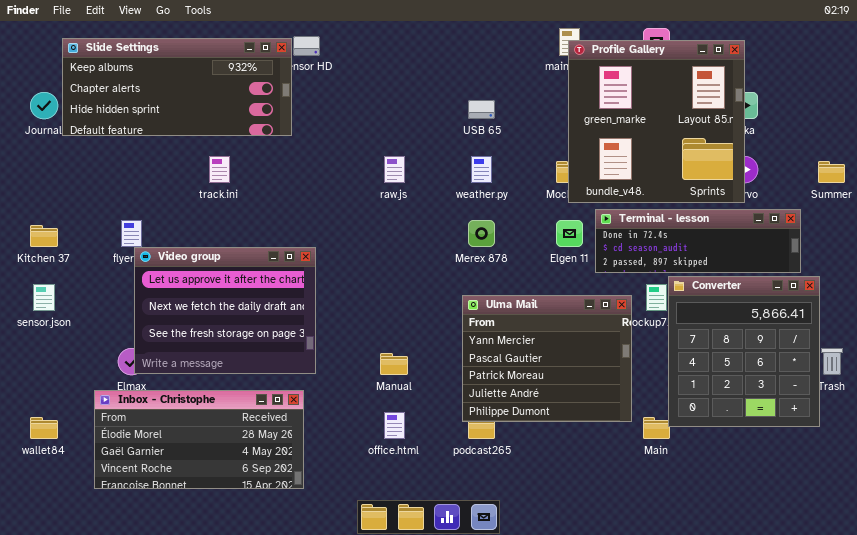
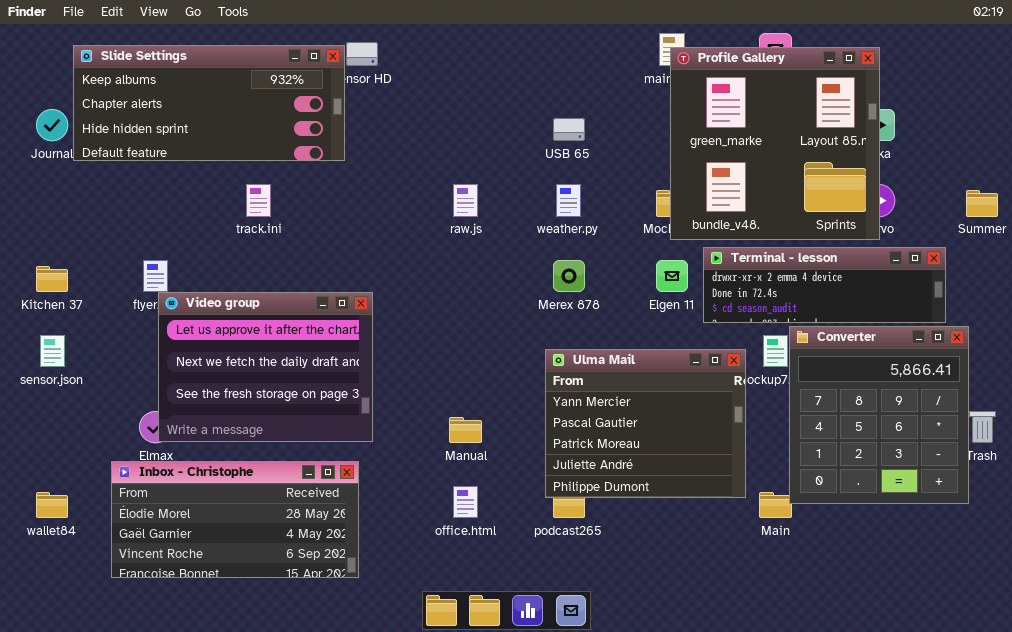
Terminal - lesson: [595,209,801,273] -> [703,247,946,323], scrolled up 1 row

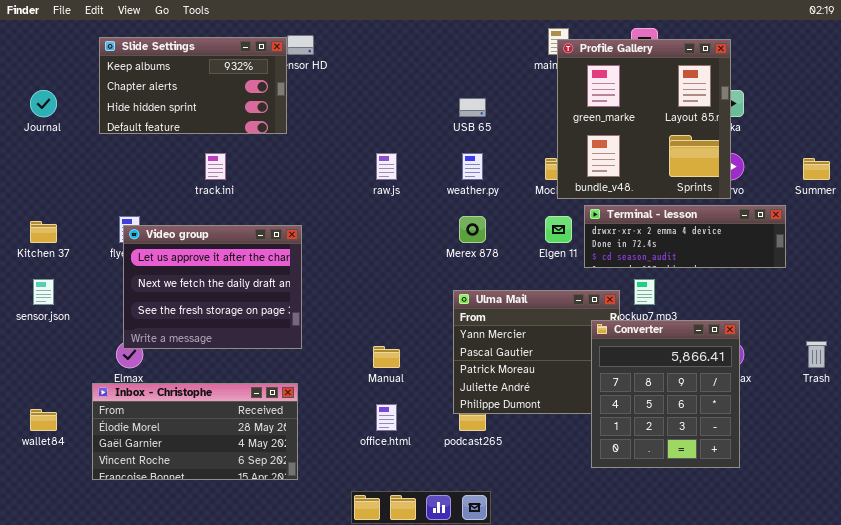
Slide Settings: [73,45,345,161] -> [99,37,287,134], resized
Video group: [158,292,373,442] -> [123,225,302,349], moved
Converter: [789,326,969,504] -> [591,320,740,468], moved

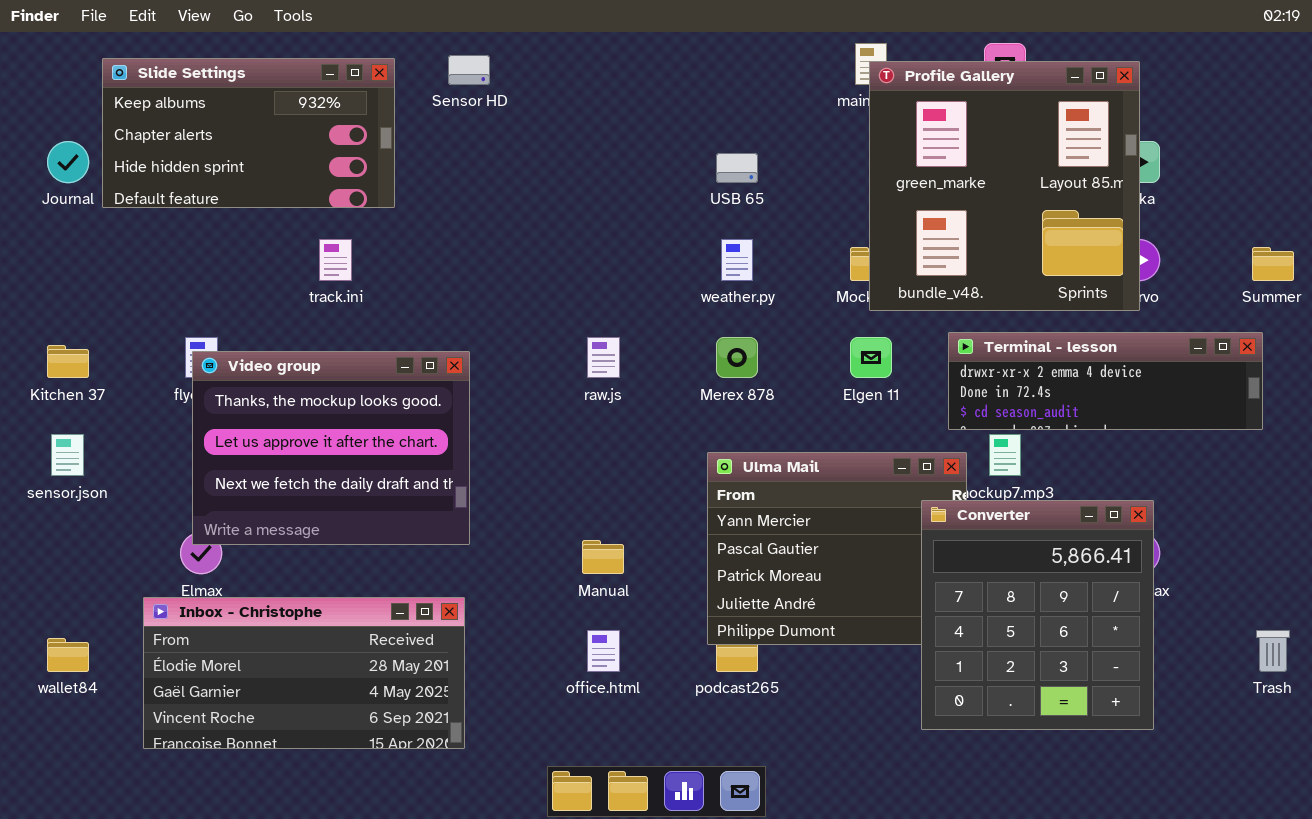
Slide Settings: [99,37,287,134] -> [102,58,395,208], moved
raw.js: [376,153,397,180] -> [587,337,620,378], moved
Terminal - lesson: [584,205,786,268] -> [948,332,1263,430], moved
Video group: [123,225,302,349] -> [192,351,470,545], scrolled up 1 row
Trash: [806,341,827,368] -> [1256,630,1290,672], moved

